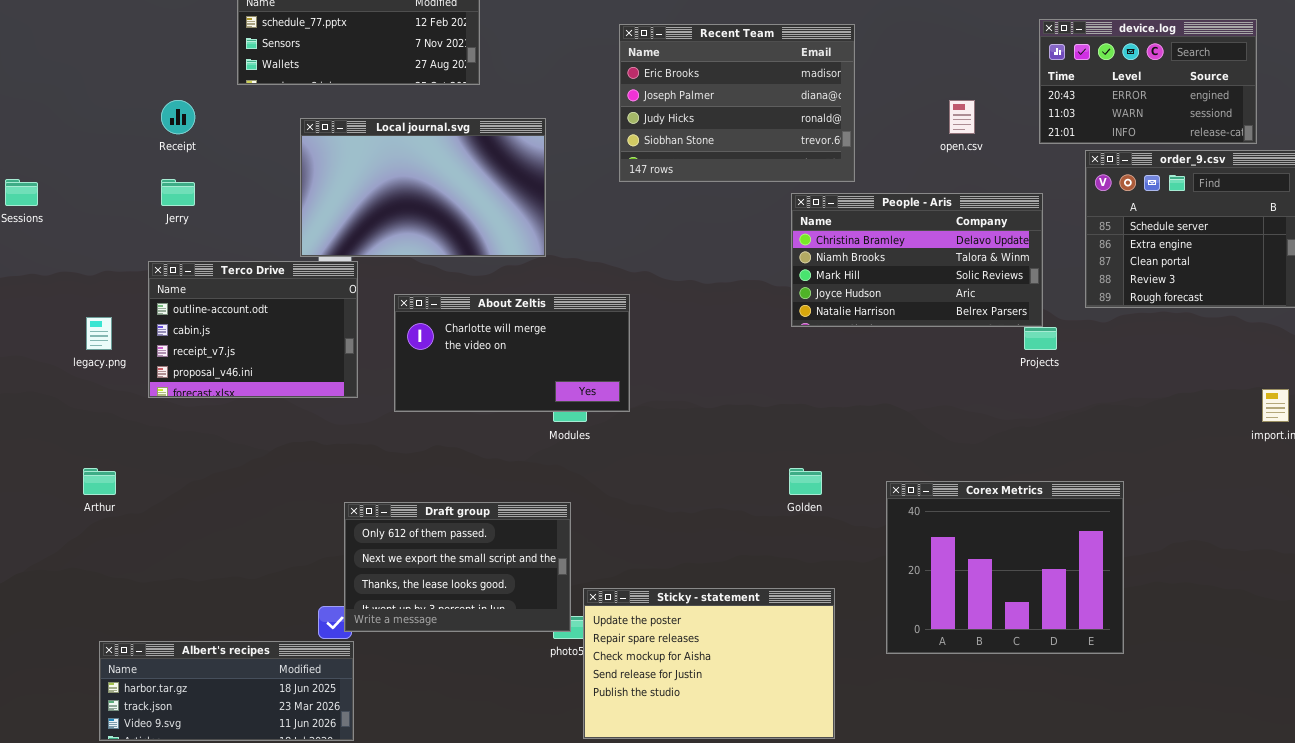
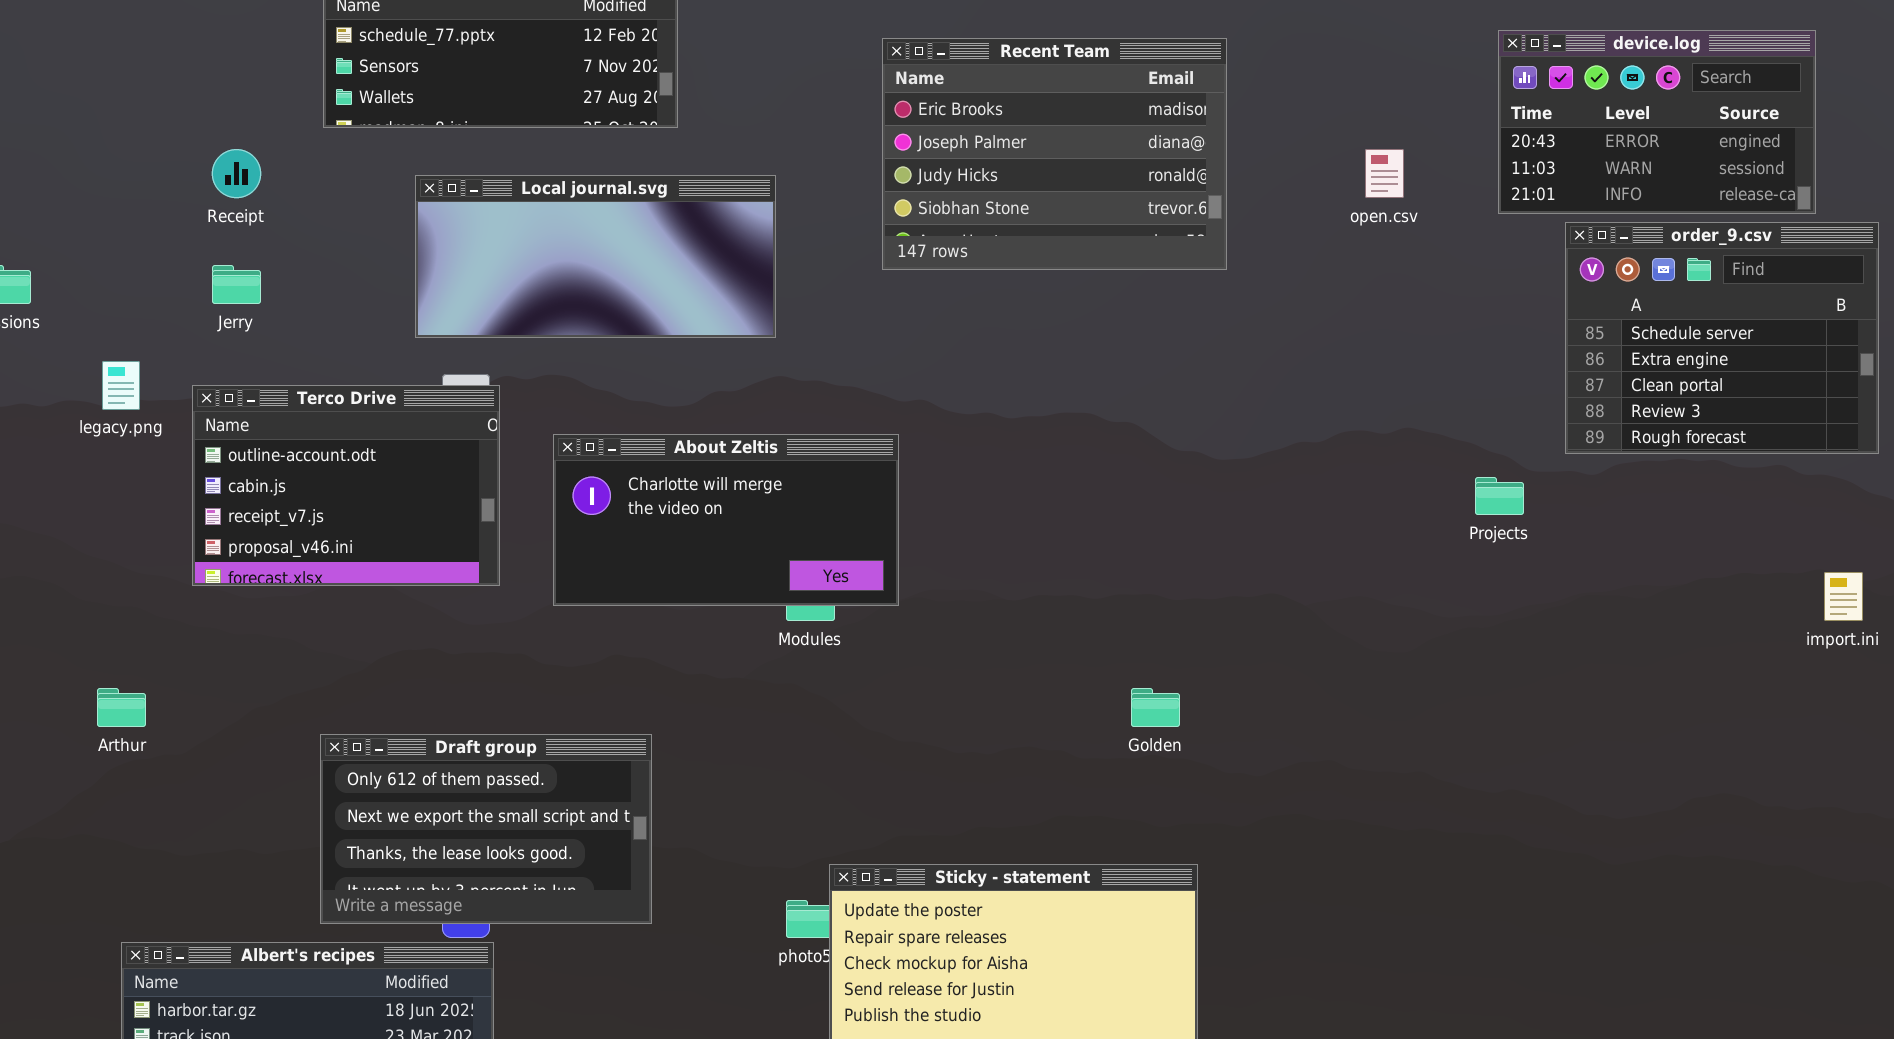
Local journal.svg: [300,118,546,257] -> [415,175,776,338], resized
People - Aris: [791,193,1043,327] -> none, closed
legacy.png: [86,317,112,350] -> [102,361,140,410], moved
Corex Metrics: [886,481,1124,654] -> none, closed
Draft group: [344,502,571,632] -> [320,734,652,924], moved

